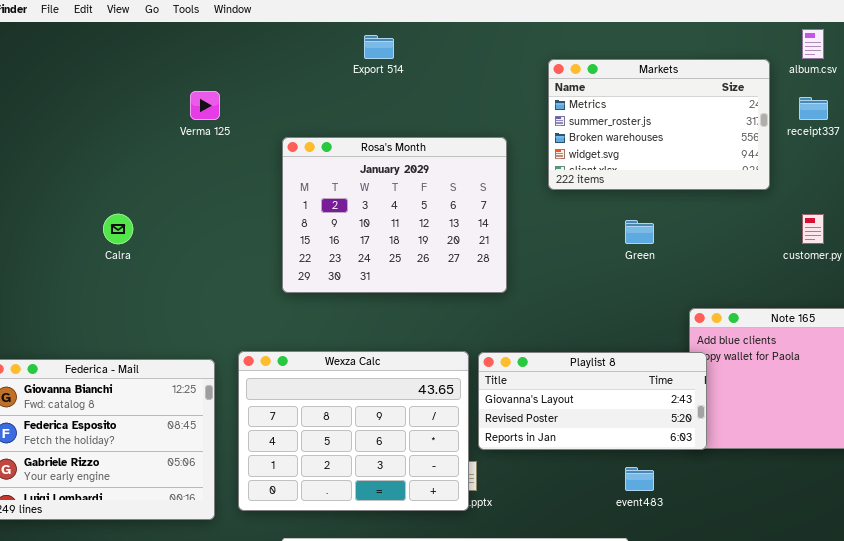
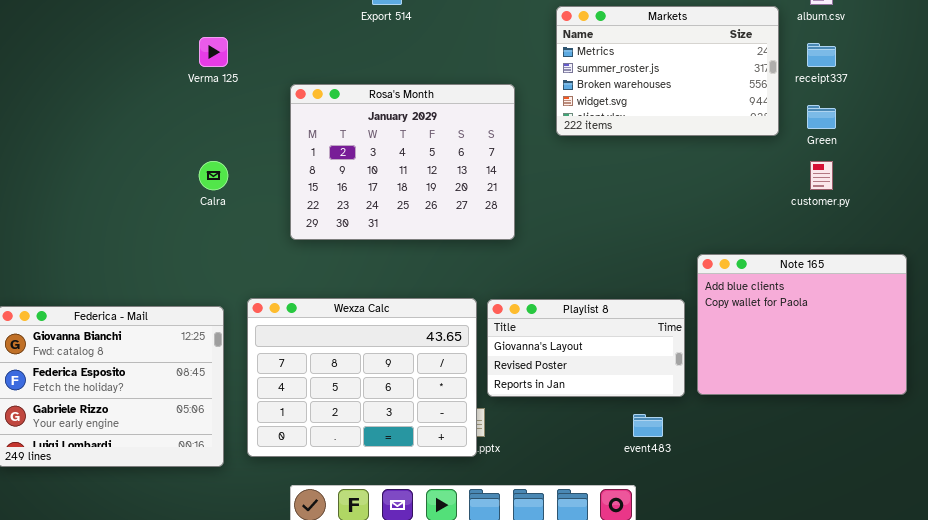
Calra: [103,214,133,244] -> [199,161,228,190], moved
Green: [625,220,654,244] -> [807,105,836,129], moved
Playlist 8: [478,352,707,450] -> [487,299,685,397], resized

